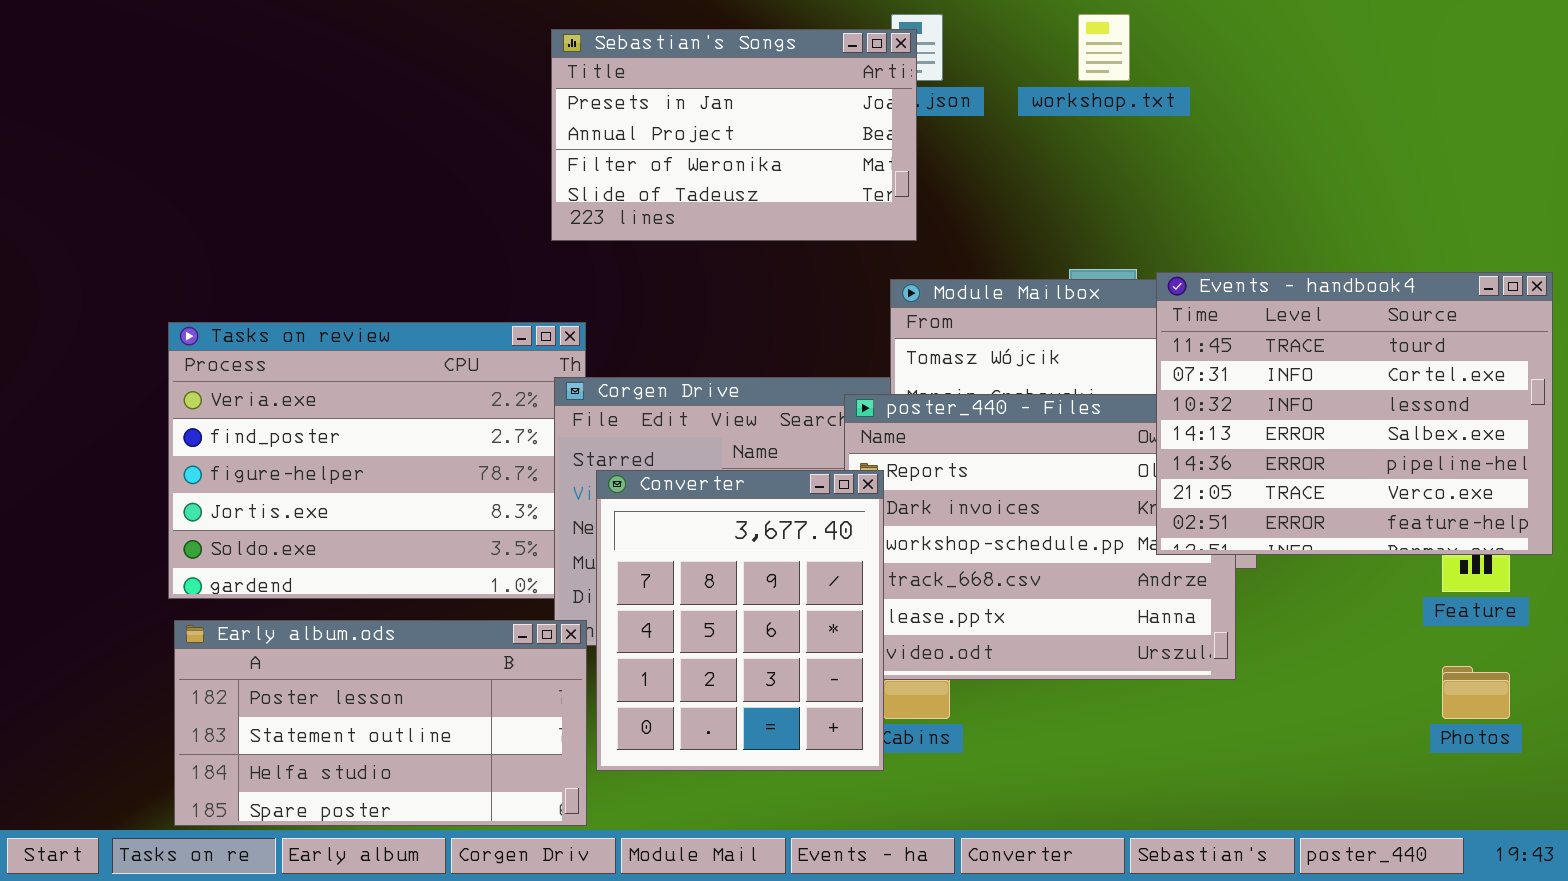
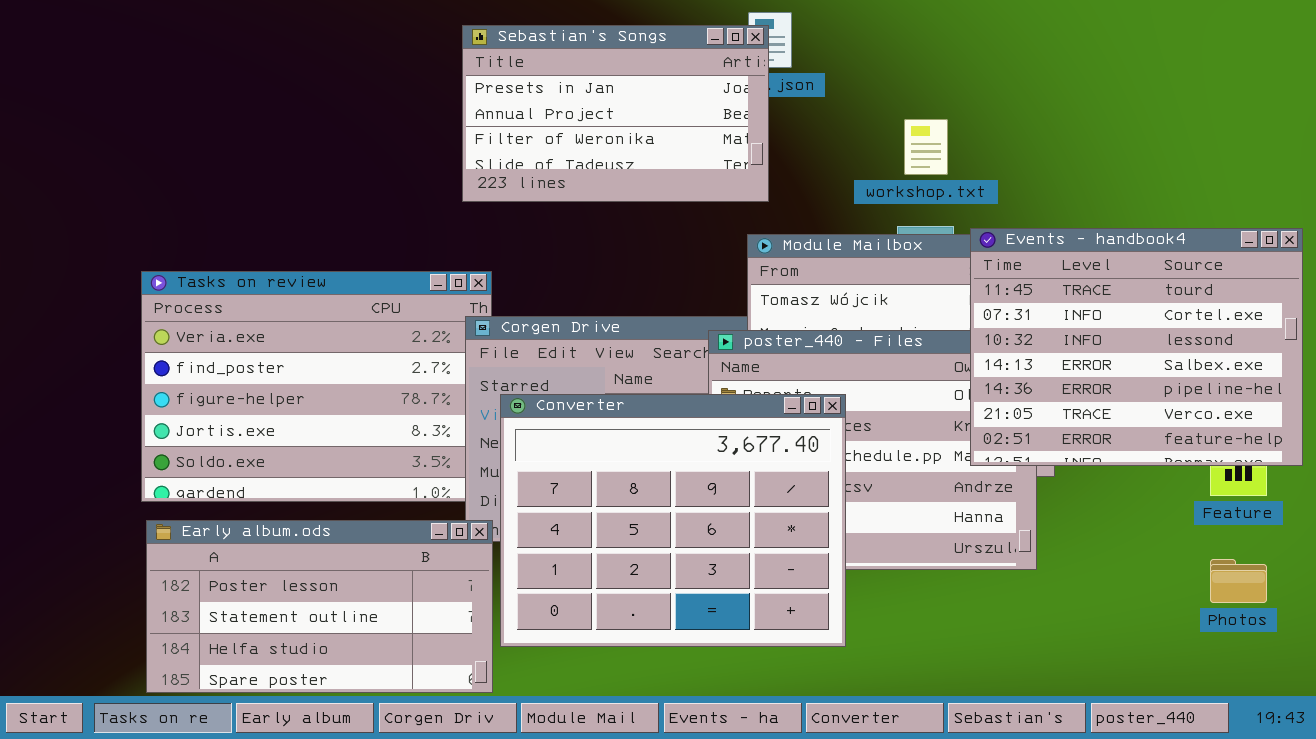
workshop.txt: [1078,14,1130,81] -> [904,119,948,175], moved
Converter: [596,470,884,771] -> [500,394,846,647], resized

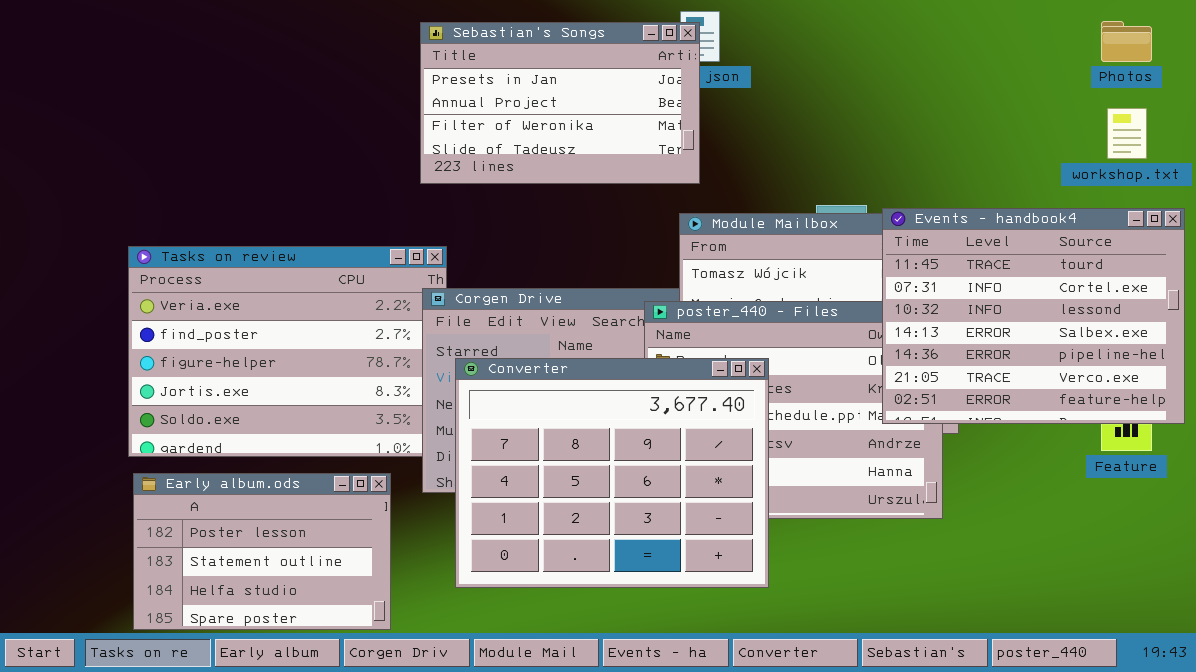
workshop.txt: [904,119,948,175] -> [1107,108,1147,159], moved
Early album.ods: [146,520,493,693] -> [133,473,391,630], resized
Photos: [1210,559,1267,603] -> [1101,21,1152,62], moved

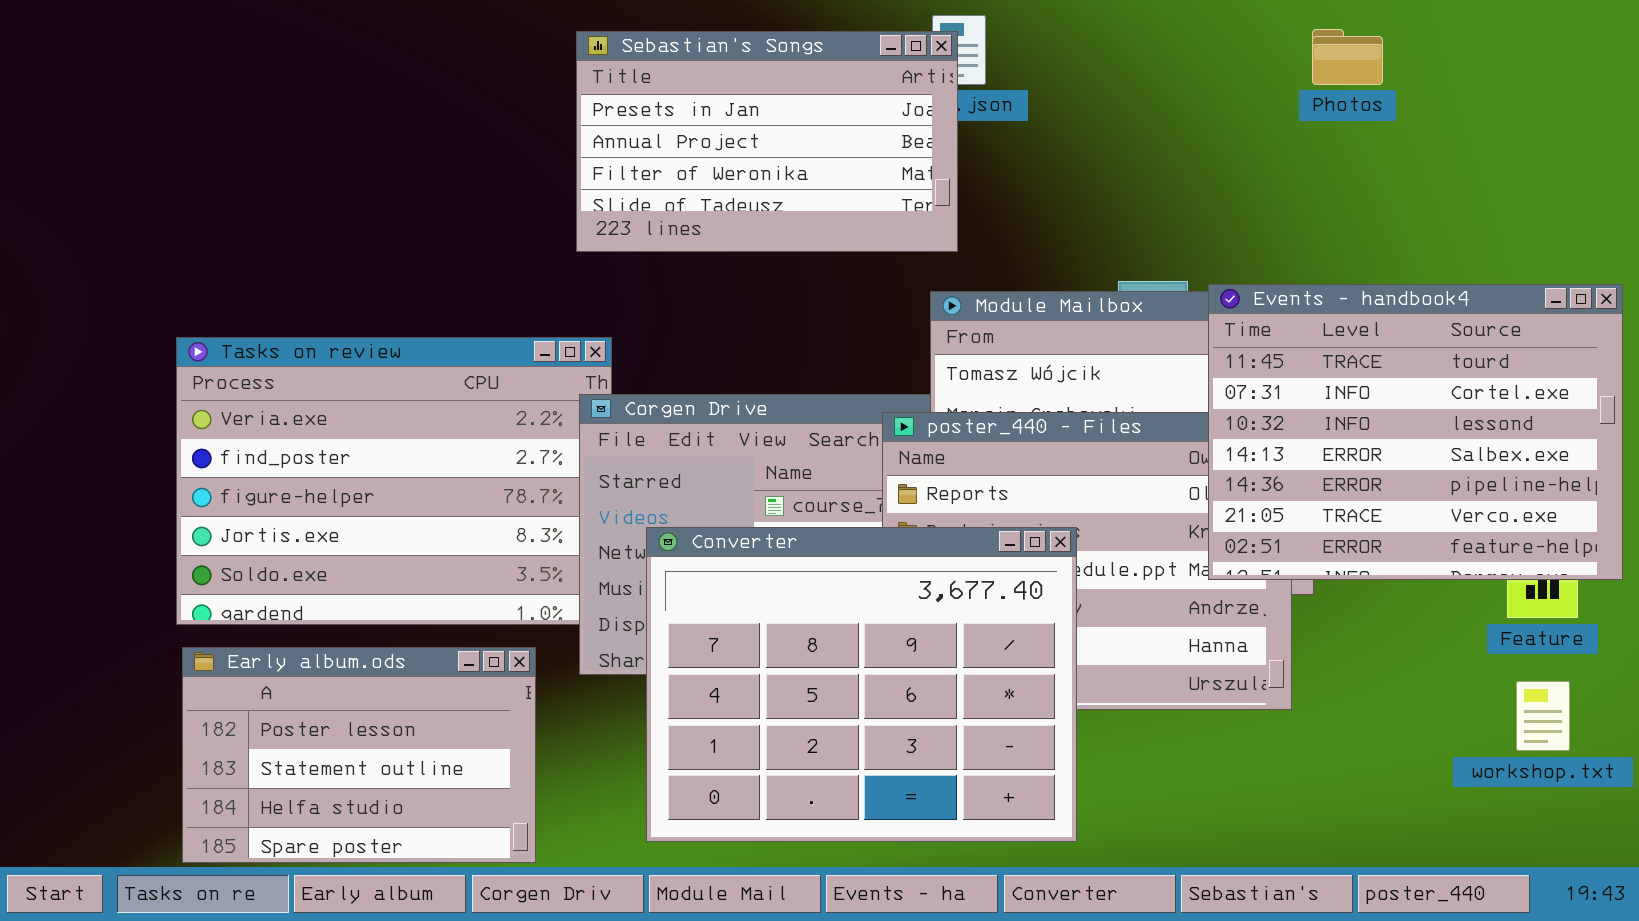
Photos: [1101,21,1152,62] -> [1312,29,1383,85], moved
workshop.txt: [1107,108,1147,159] -> [1516,681,1570,751], moved
Converter: [455,358,769,588] -> [646,527,1077,842], moved

